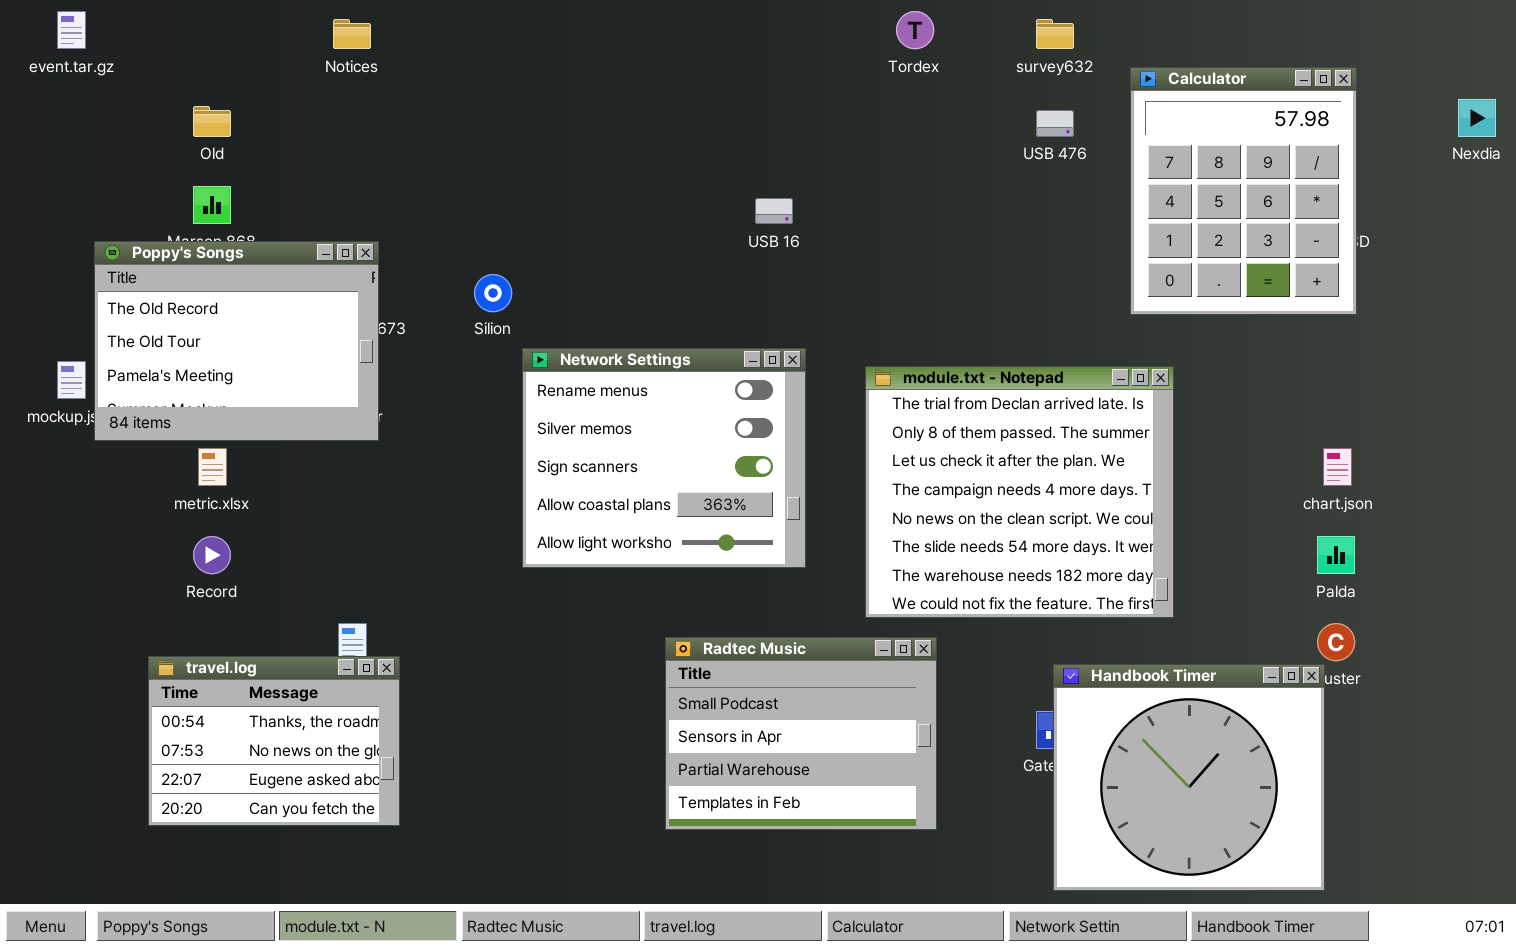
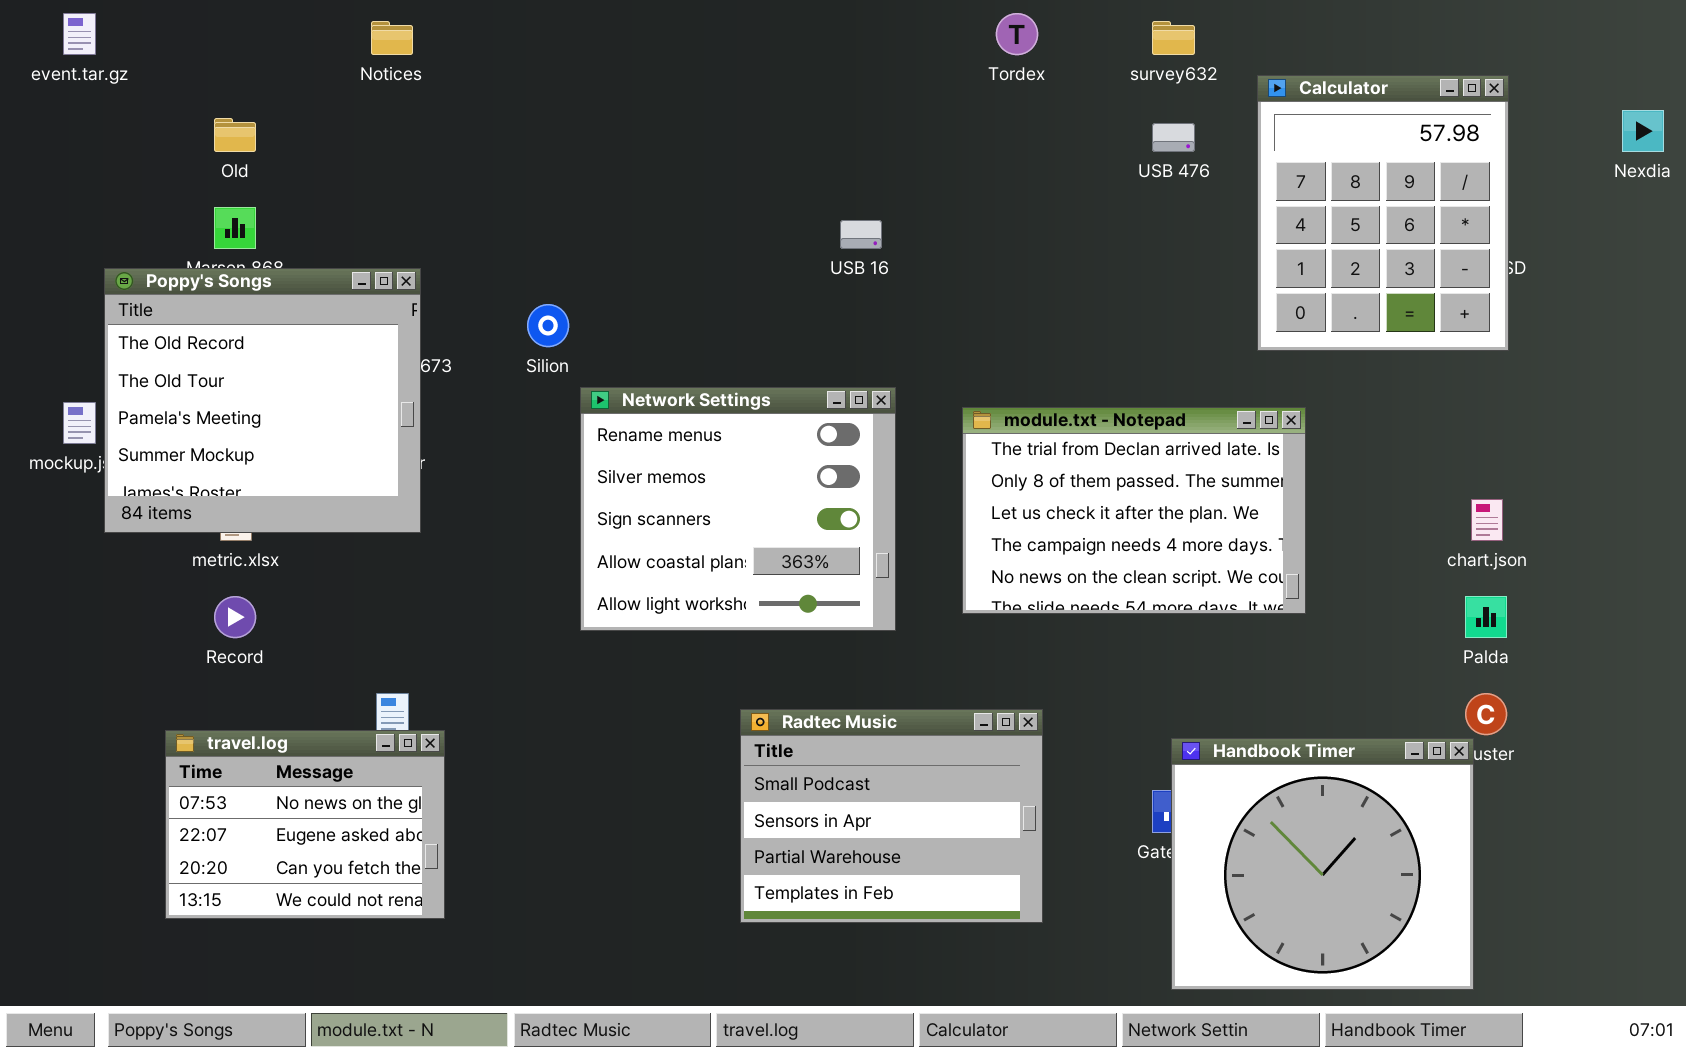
Poppy's Songs: [94,241,379,441] -> [104,268,421,533], resized
module.txt - Notepad: [865,366,1174,618] -> [962,407,1306,614], resized
travel.log: [148,656,400,826] -> [165,730,445,919], scrolled down 1 row

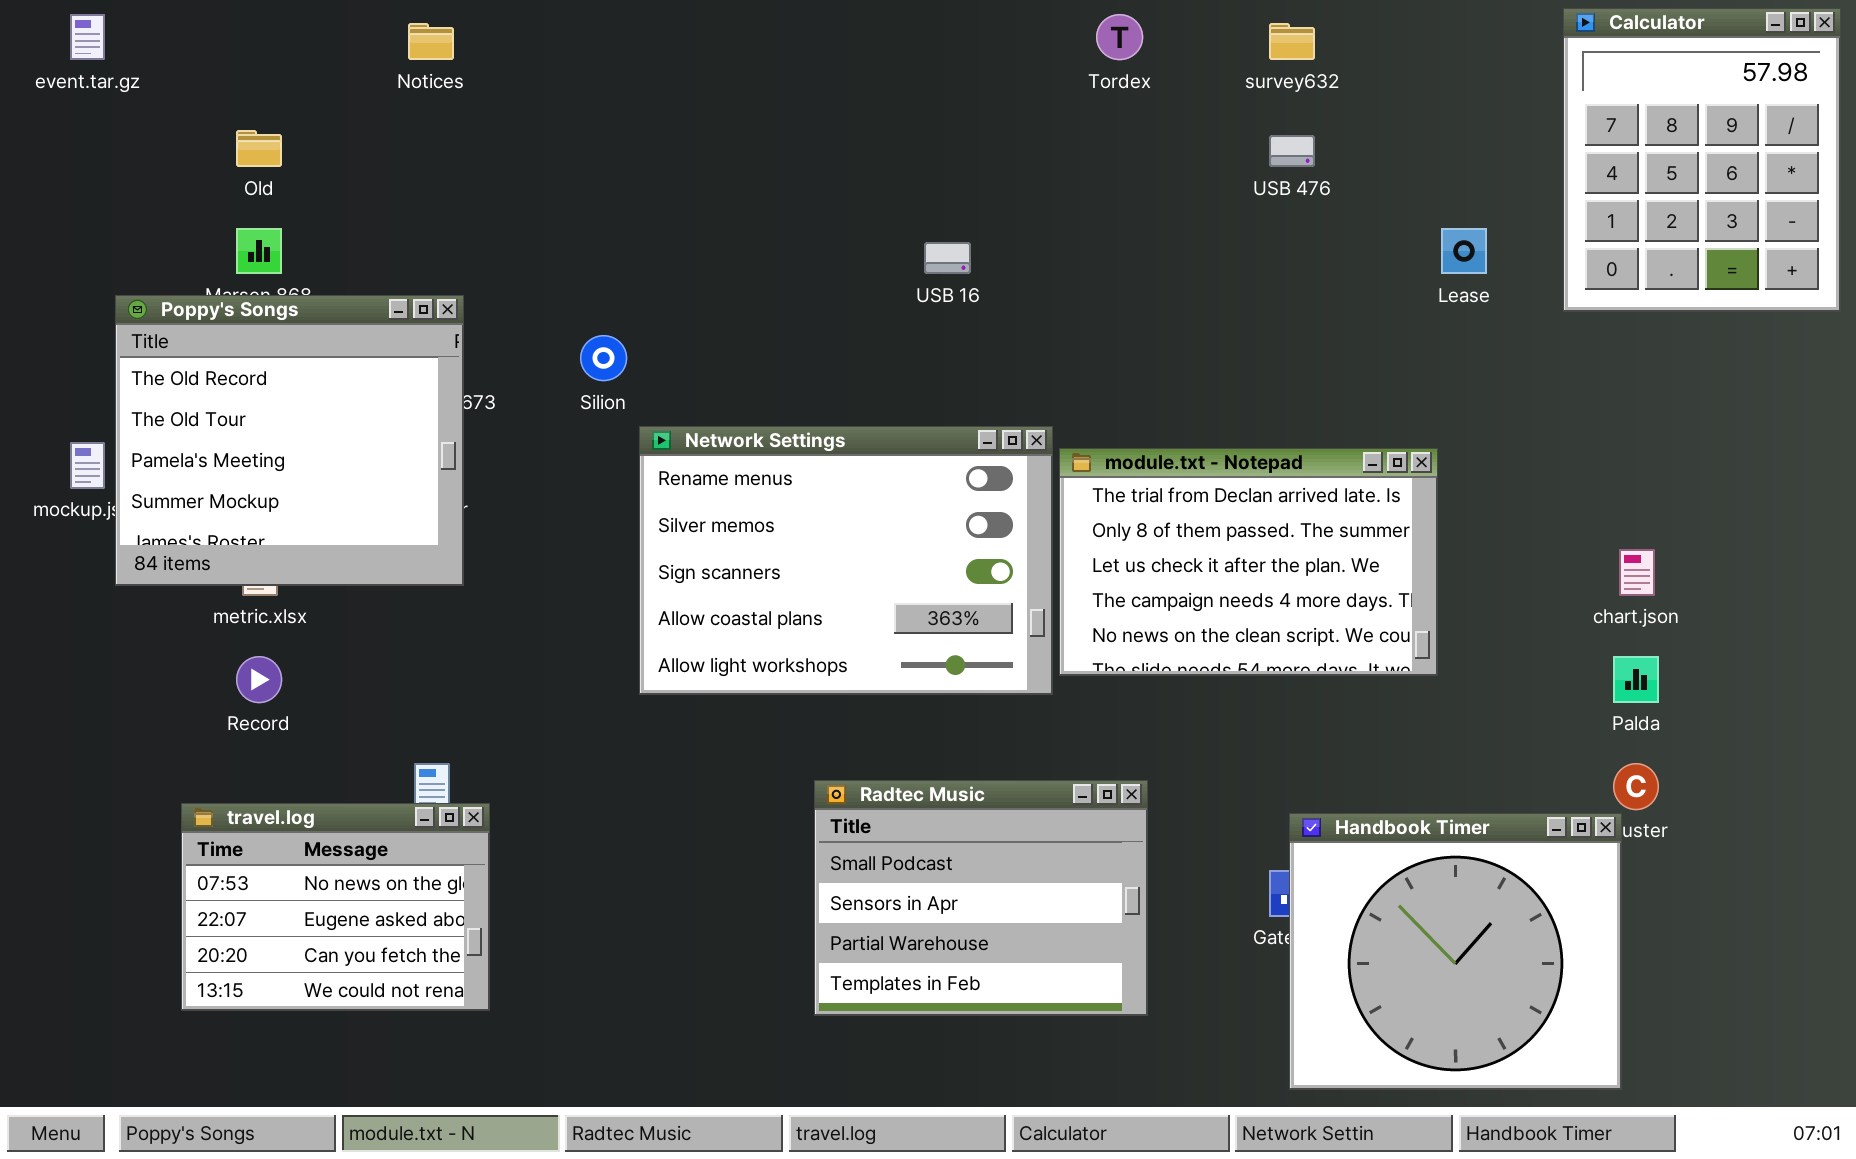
Calculator: [1257,75,1509,351] -> [1563,8,1841,312], moved
Network Settings: [580,387,896,631] -> [639,426,1053,695], resized

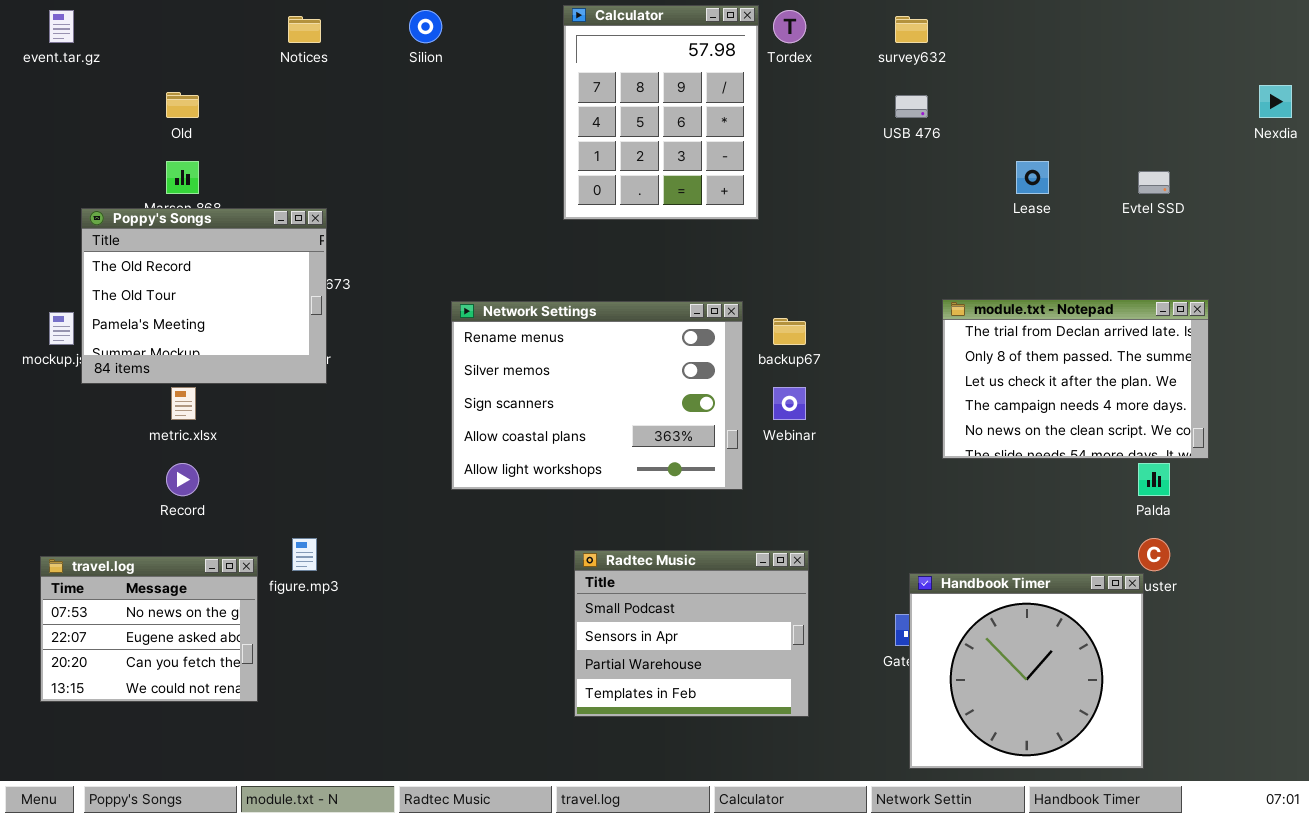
Calculator: [1563,8,1841,312] -> [563,5,759,220], moved
Poppy's Songs: [115,295,464,586] -> [81,208,327,384], resized
Silion: [580,335,627,381] -> [409,10,442,43], moved
module.txt - Notepad: [1059,448,1438,676] -> [942,299,1209,459], moved
travel.log: [181,803,490,1011] -> [40,556,258,702], moved

